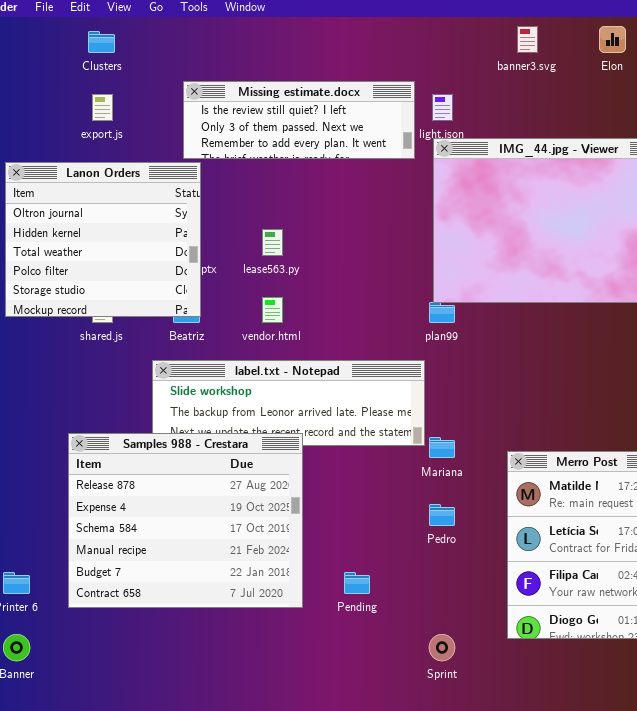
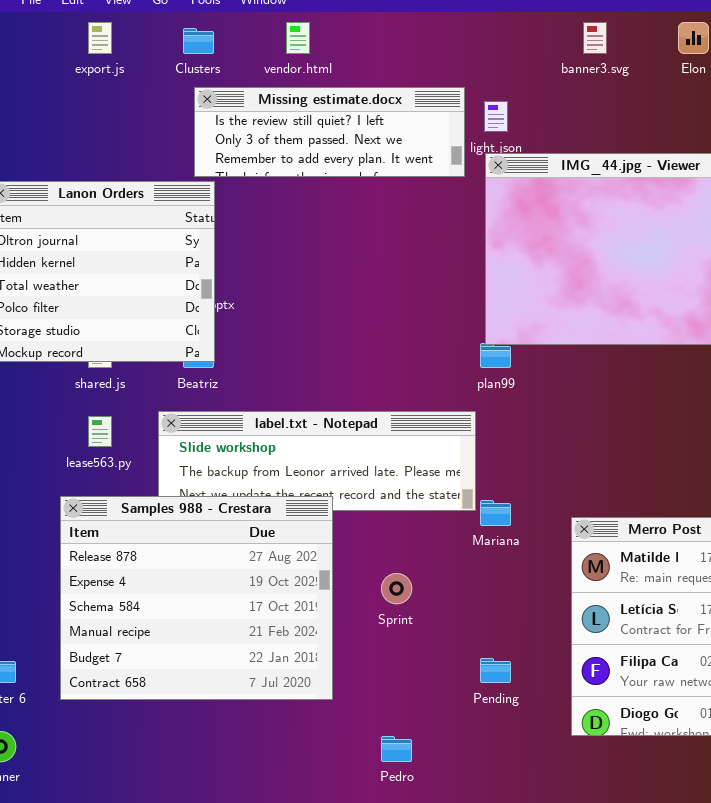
Clusters: [88,31,115,53] -> [183,28,214,54], moved
export.js: [92,94,113,121] -> [88,22,112,54], moved
lease563.py: [262,229,283,256] -> [88,416,112,447], moved
vendor.html: [262,297,283,323] -> [286,22,310,54], moved
Pedro: [429,504,455,526] -> [381,736,412,762], moved
Pending: [344,572,370,594] -> [480,658,511,683], moved
Sprint: [429,634,455,661] -> [381,573,412,604], moved

